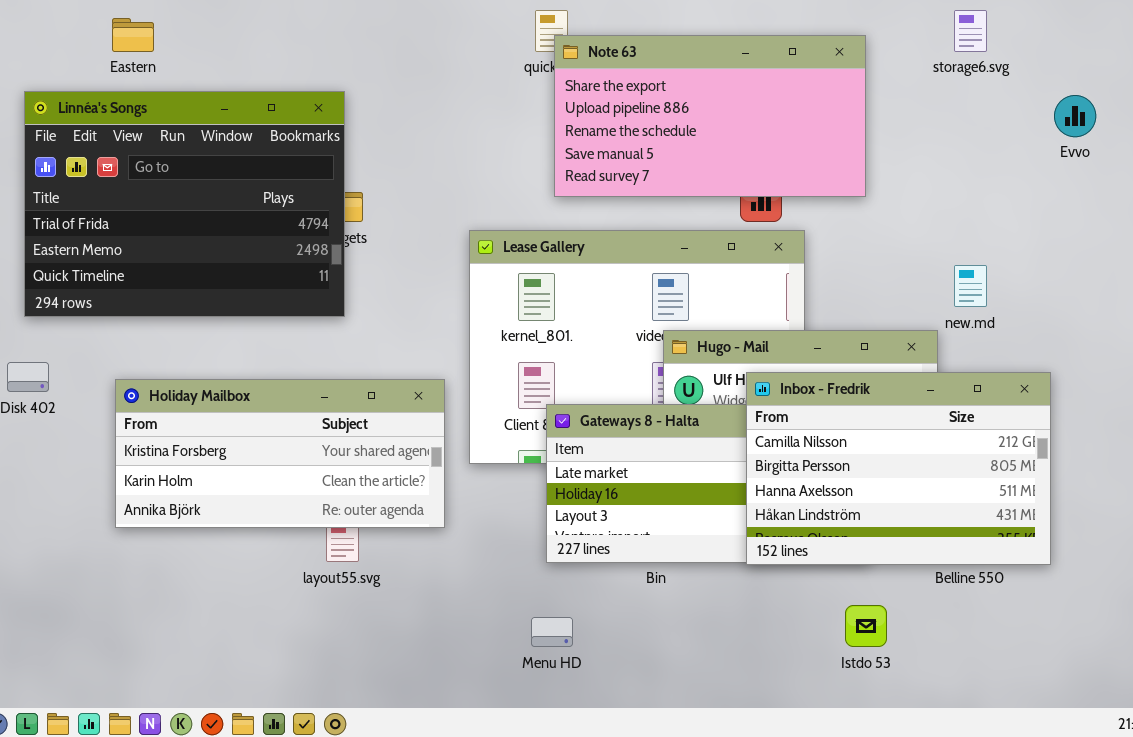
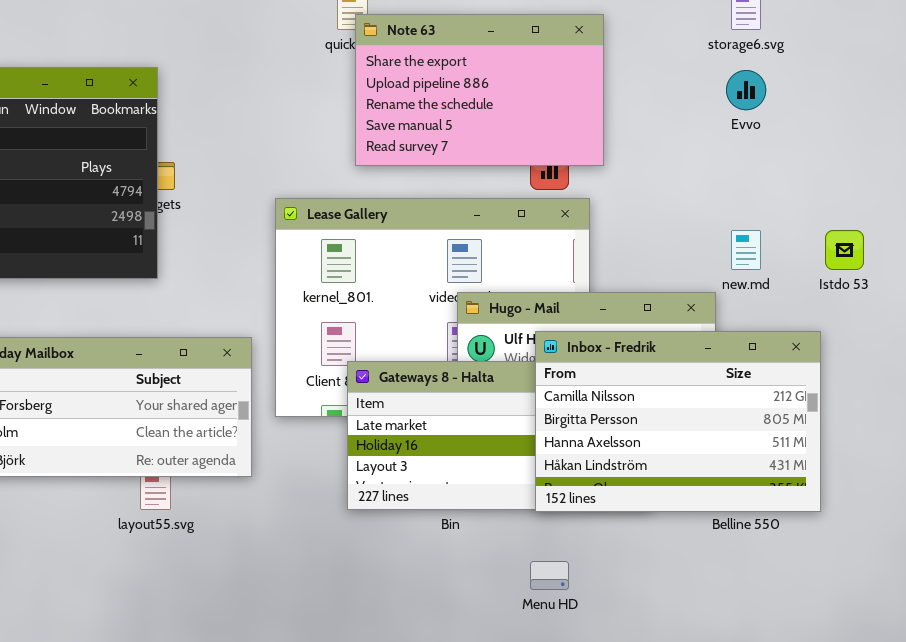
Note 63: [554,35,866,197] -> [355,14,604,166], resized
Evvo: [1054,95,1096,137] -> [726,70,766,110], moved
Istdo 53: [845,605,887,647] -> [825,230,864,270], moved
Menu HD: [531,617,573,647] -> [530,561,569,590], moved

